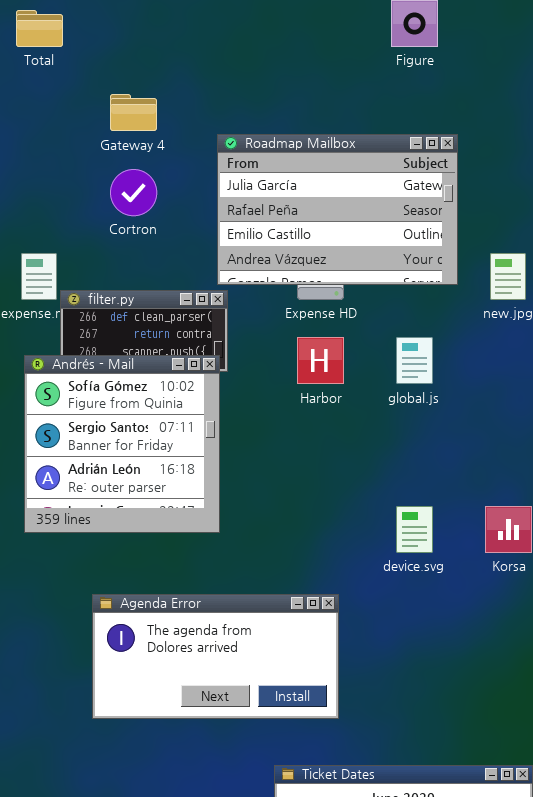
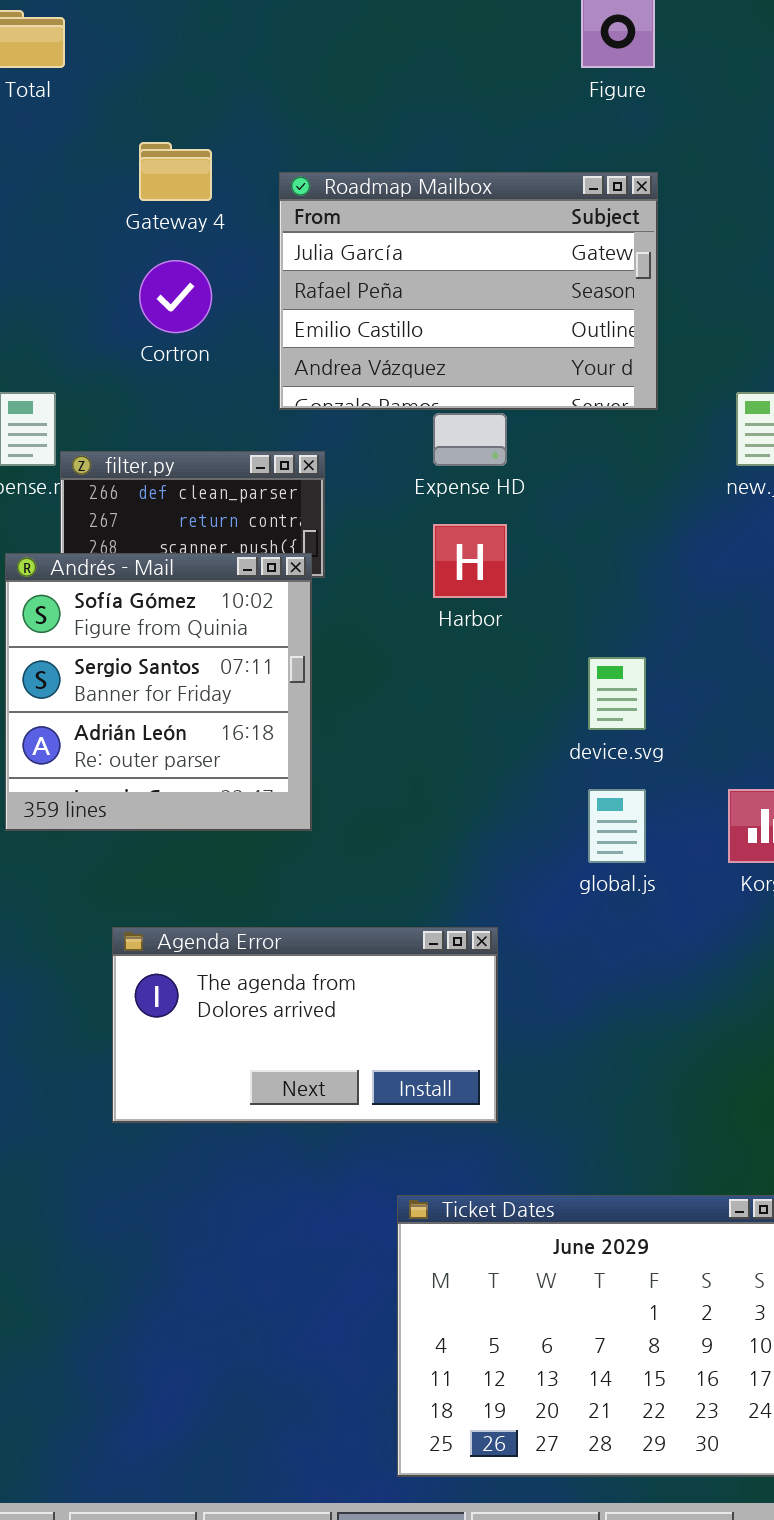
Roadmap Mailbox: [217,134,458,285] -> [279,172,658,410], moved
global.js: [396,337,433,384] -> [588,789,646,863], moved
device.svg: [396,506,433,553] -> [588,657,646,730], moved

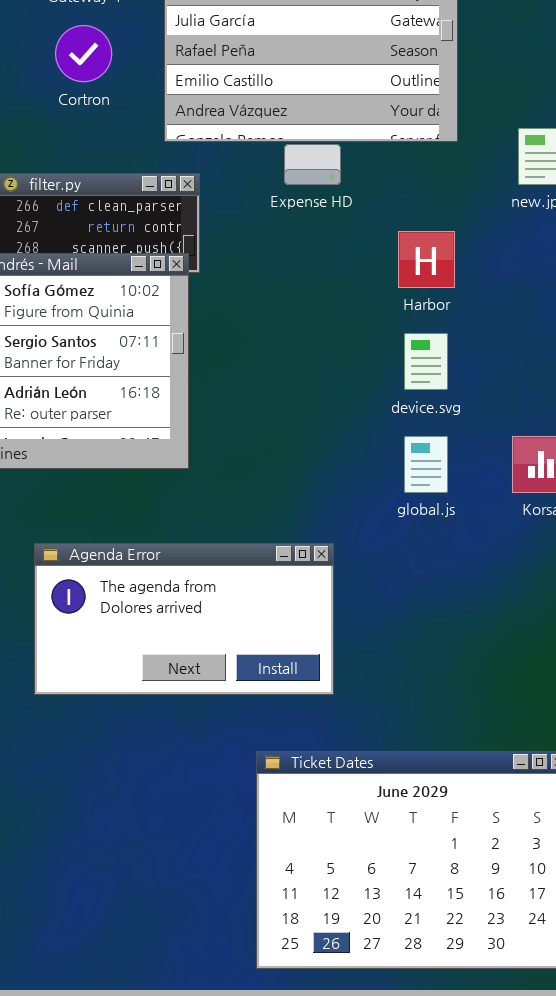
Harbor: [433,524,507,598] -> [398,231,455,288], moved

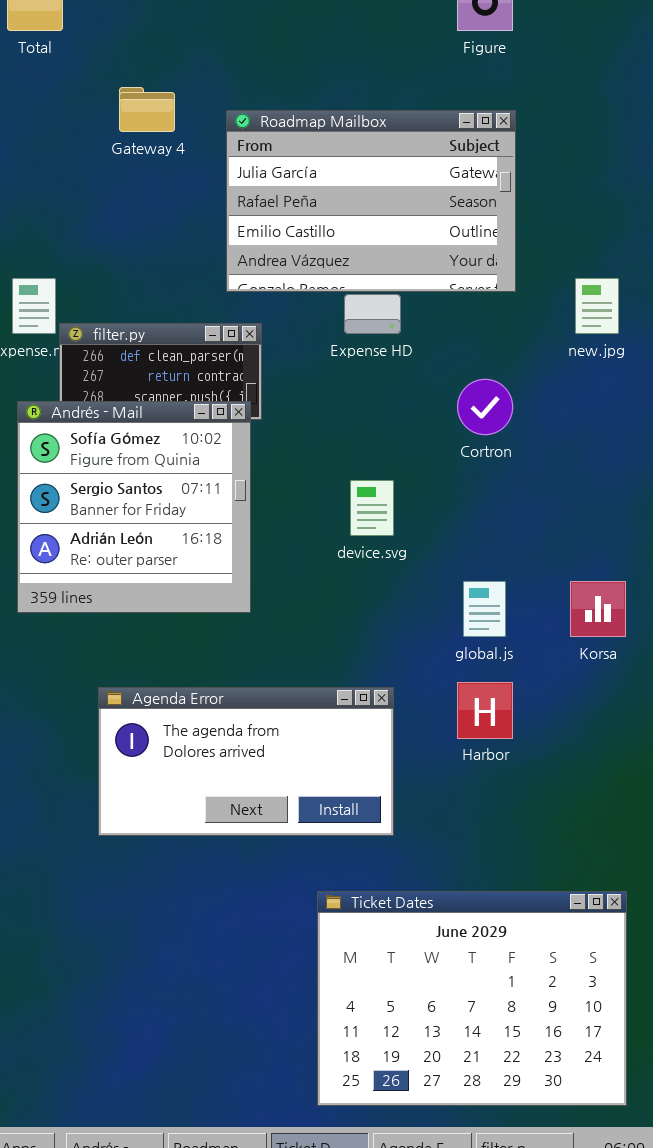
Cortron: [55,25,112,82] -> [457,379,513,435], moved
Harbor: [398,231,455,288] -> [457,682,513,739], moved
device.svg: [404,333,448,390] -> [350,480,394,536], moved

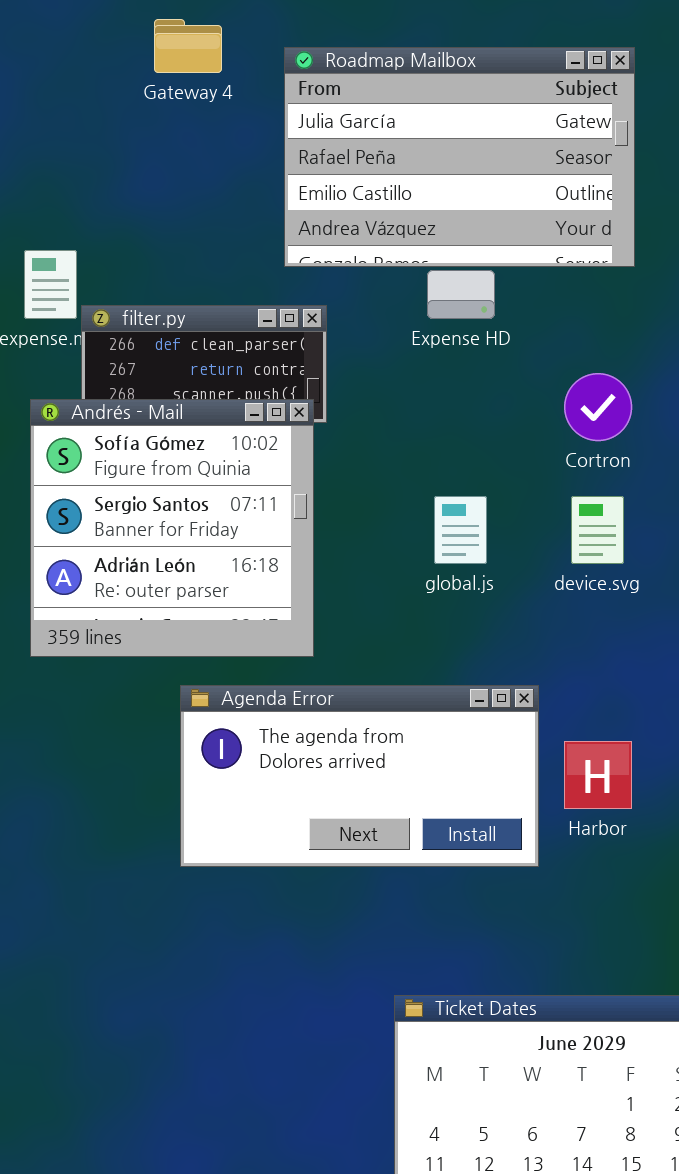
device.svg: [350,480,394,536] -> [571,496,624,564], moved
global.js: [463,581,506,637] -> [434,496,487,564], moved
Agenda Error: [98,687,394,836] -> [180,685,539,867], moved

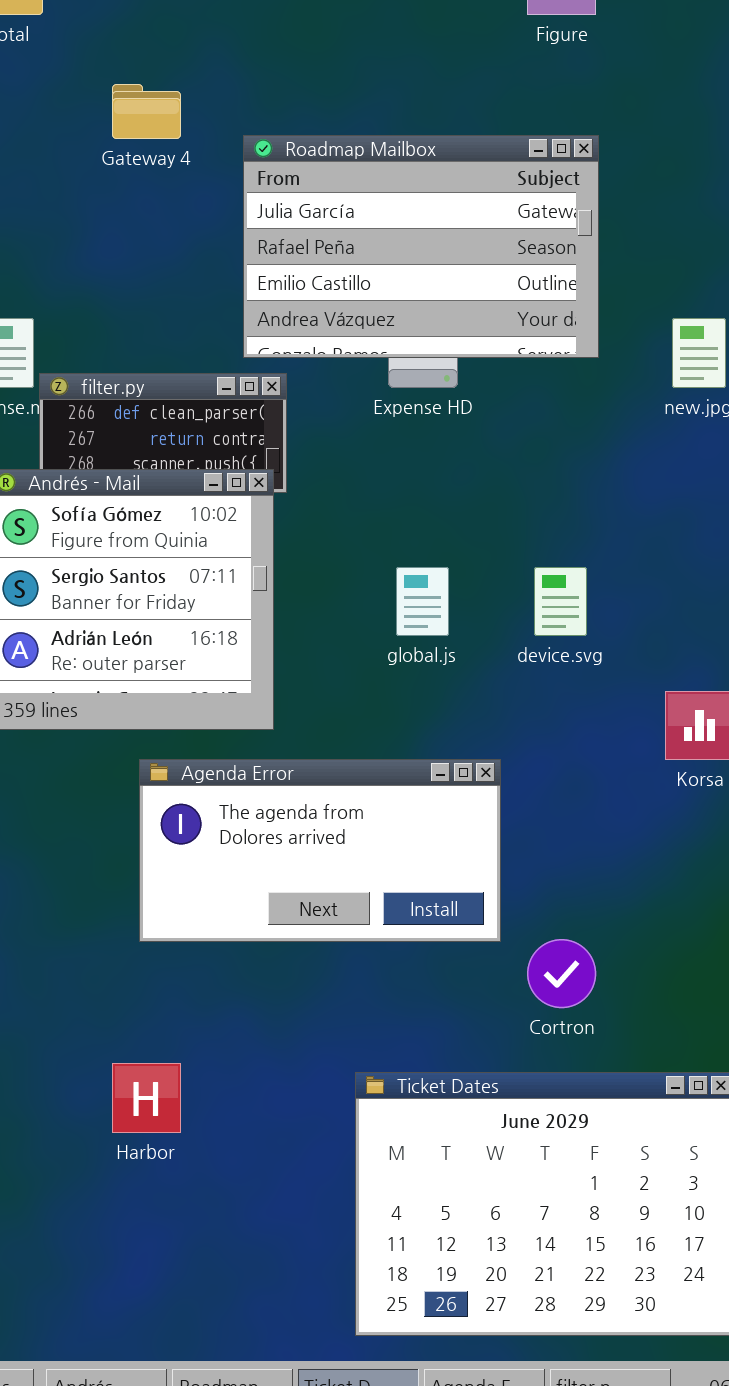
Roadmap Mailbox: [284,47,635,267] -> [243,135,599,358], moved
Cortron: [564,373,632,441] -> [527,939,596,1008], moved
Harbor: [564,741,632,809] -> [112,1063,181,1133], moved

